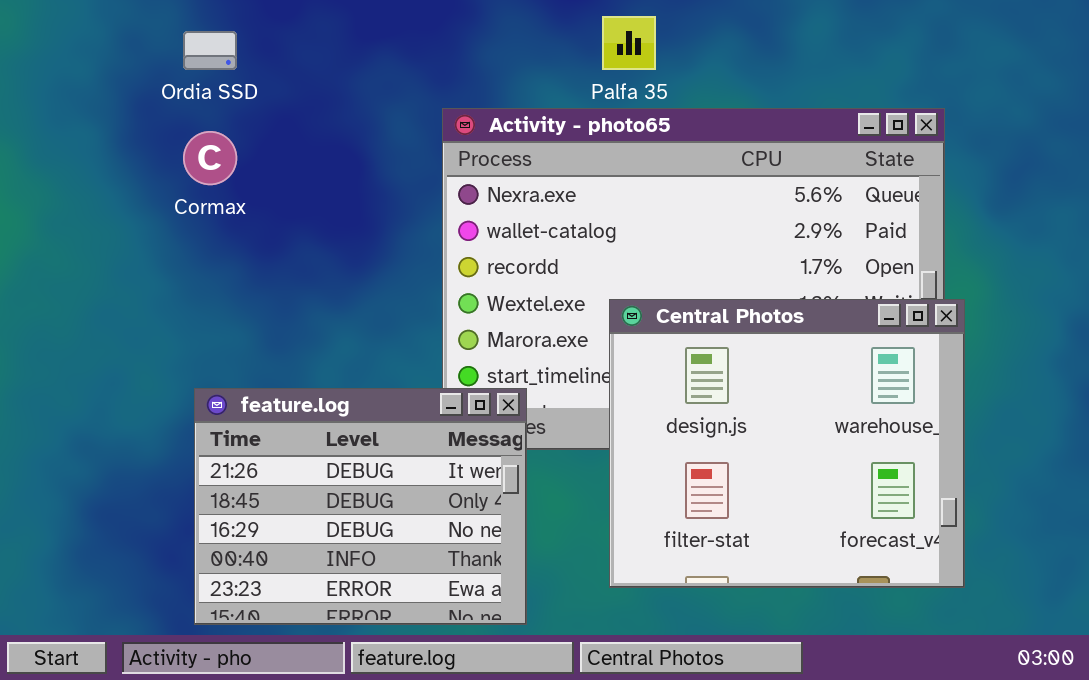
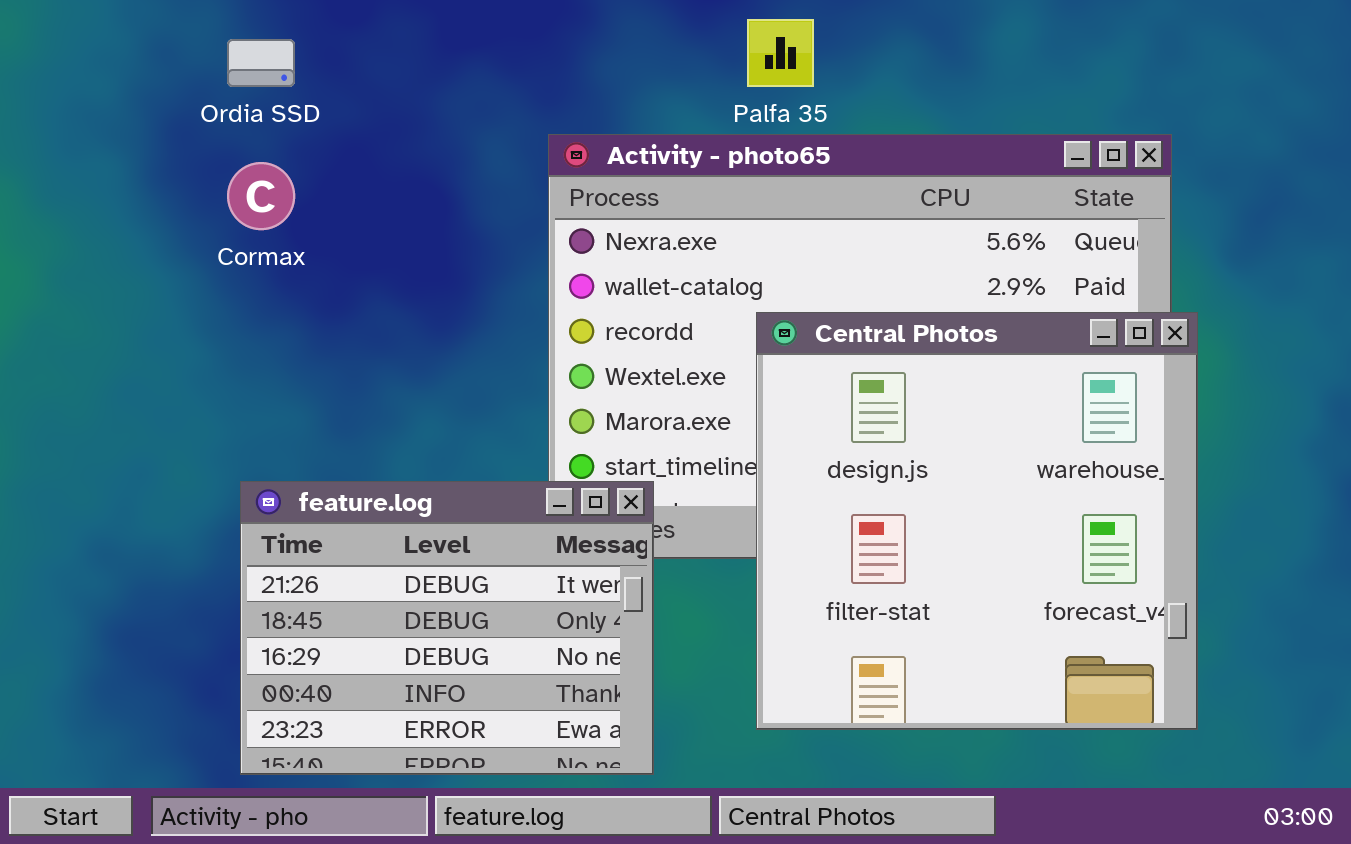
Central Photos: [609,299,965,588] -> [756,312,1198,730], resized

